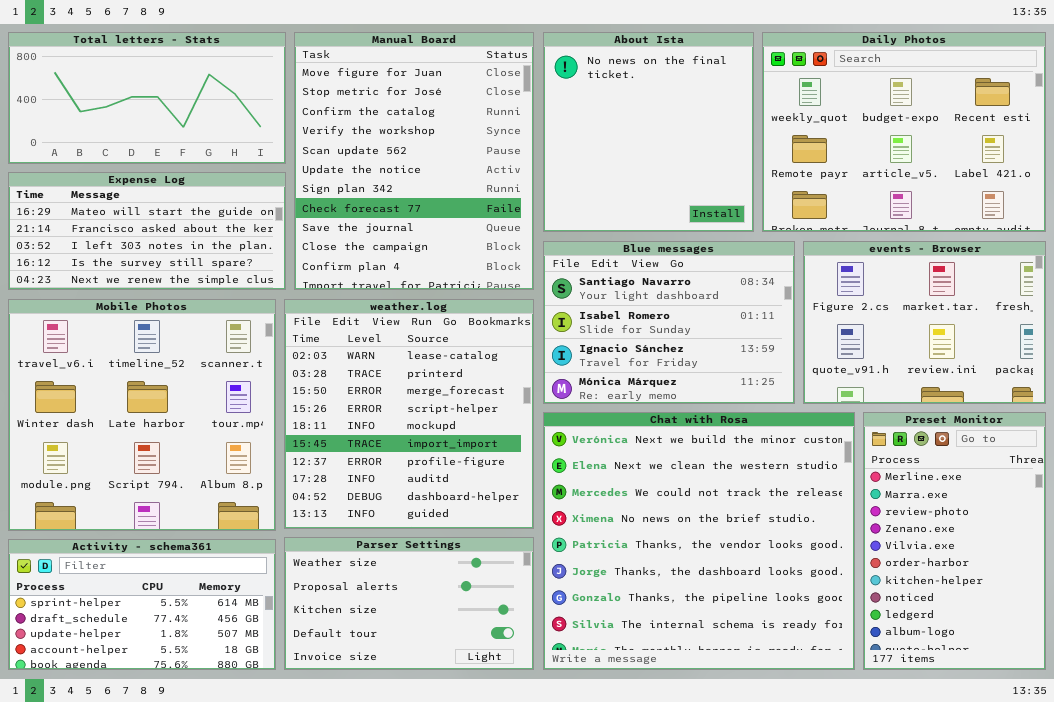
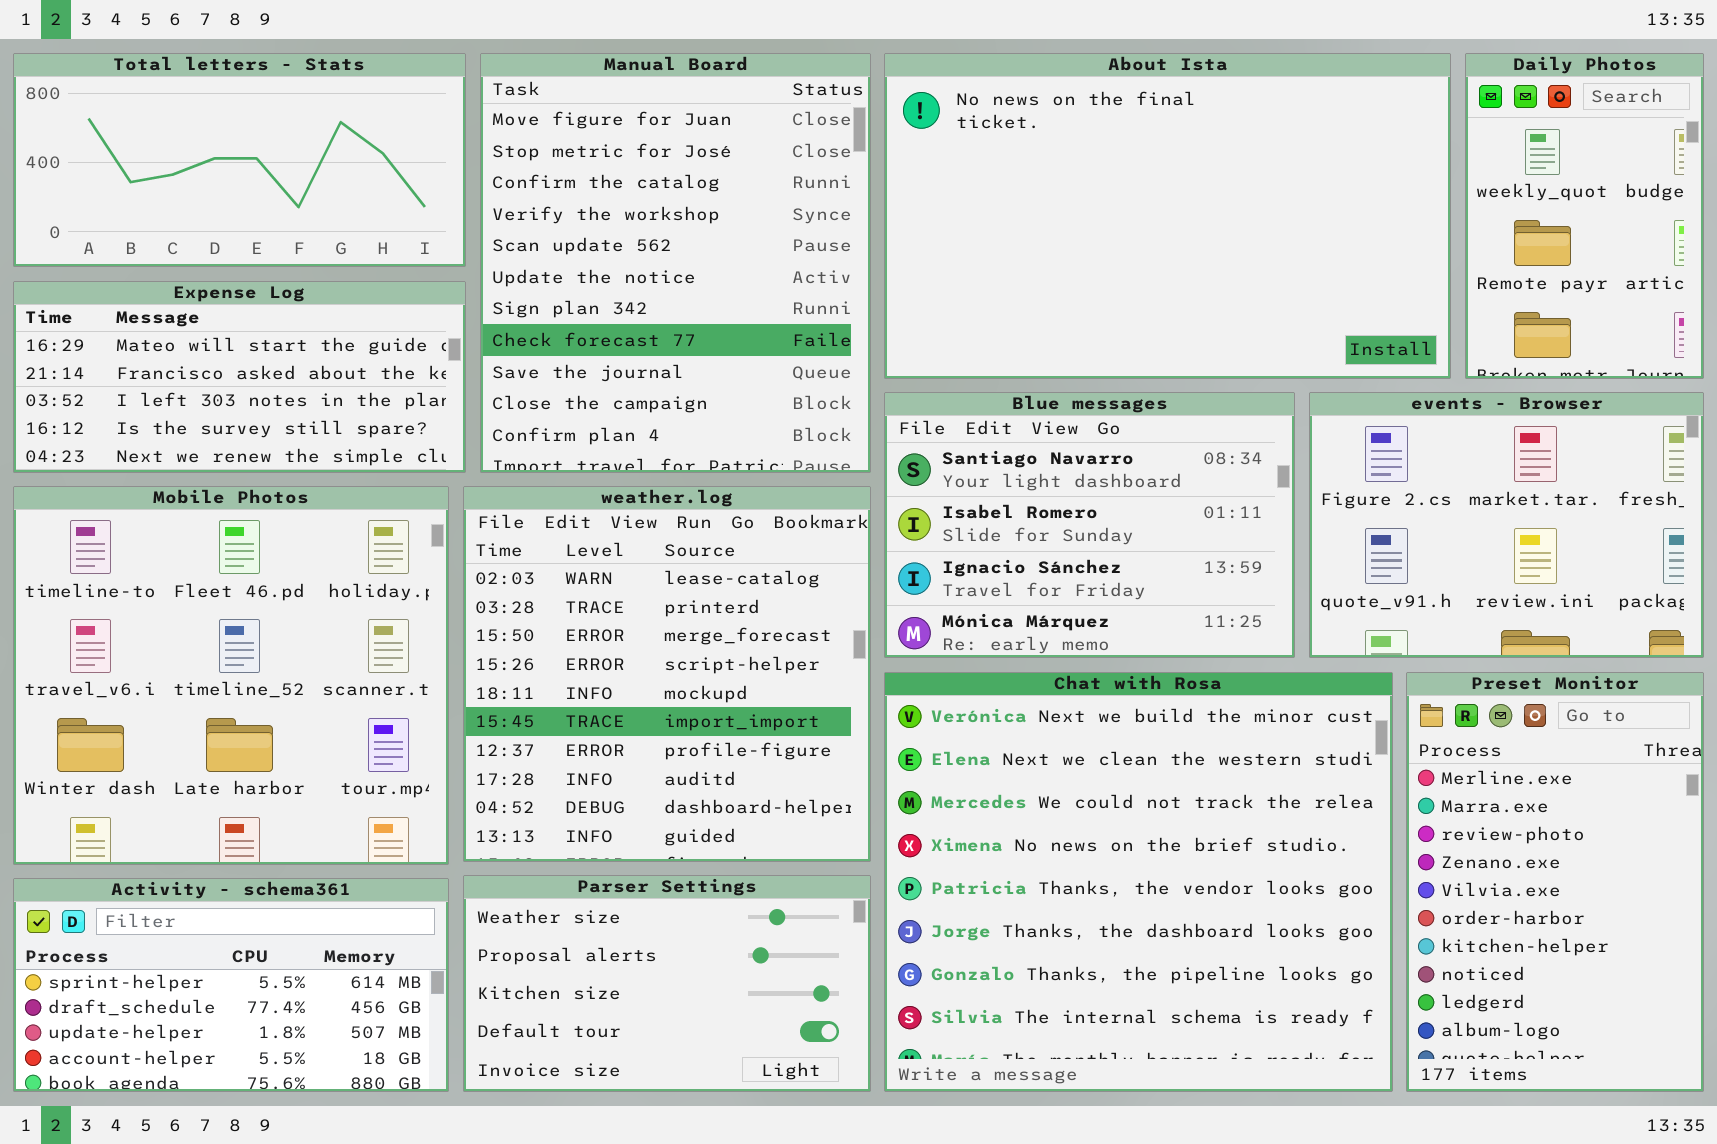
About Ista: [543,32,754,232] -> [884,53,1451,379], resized
Daily Photos: [762,32,1046,232] -> [1465,53,1704,379], resized
Mobile Photos: [8,299,276,531] -> [13,486,449,865], scrolled up 1 row

